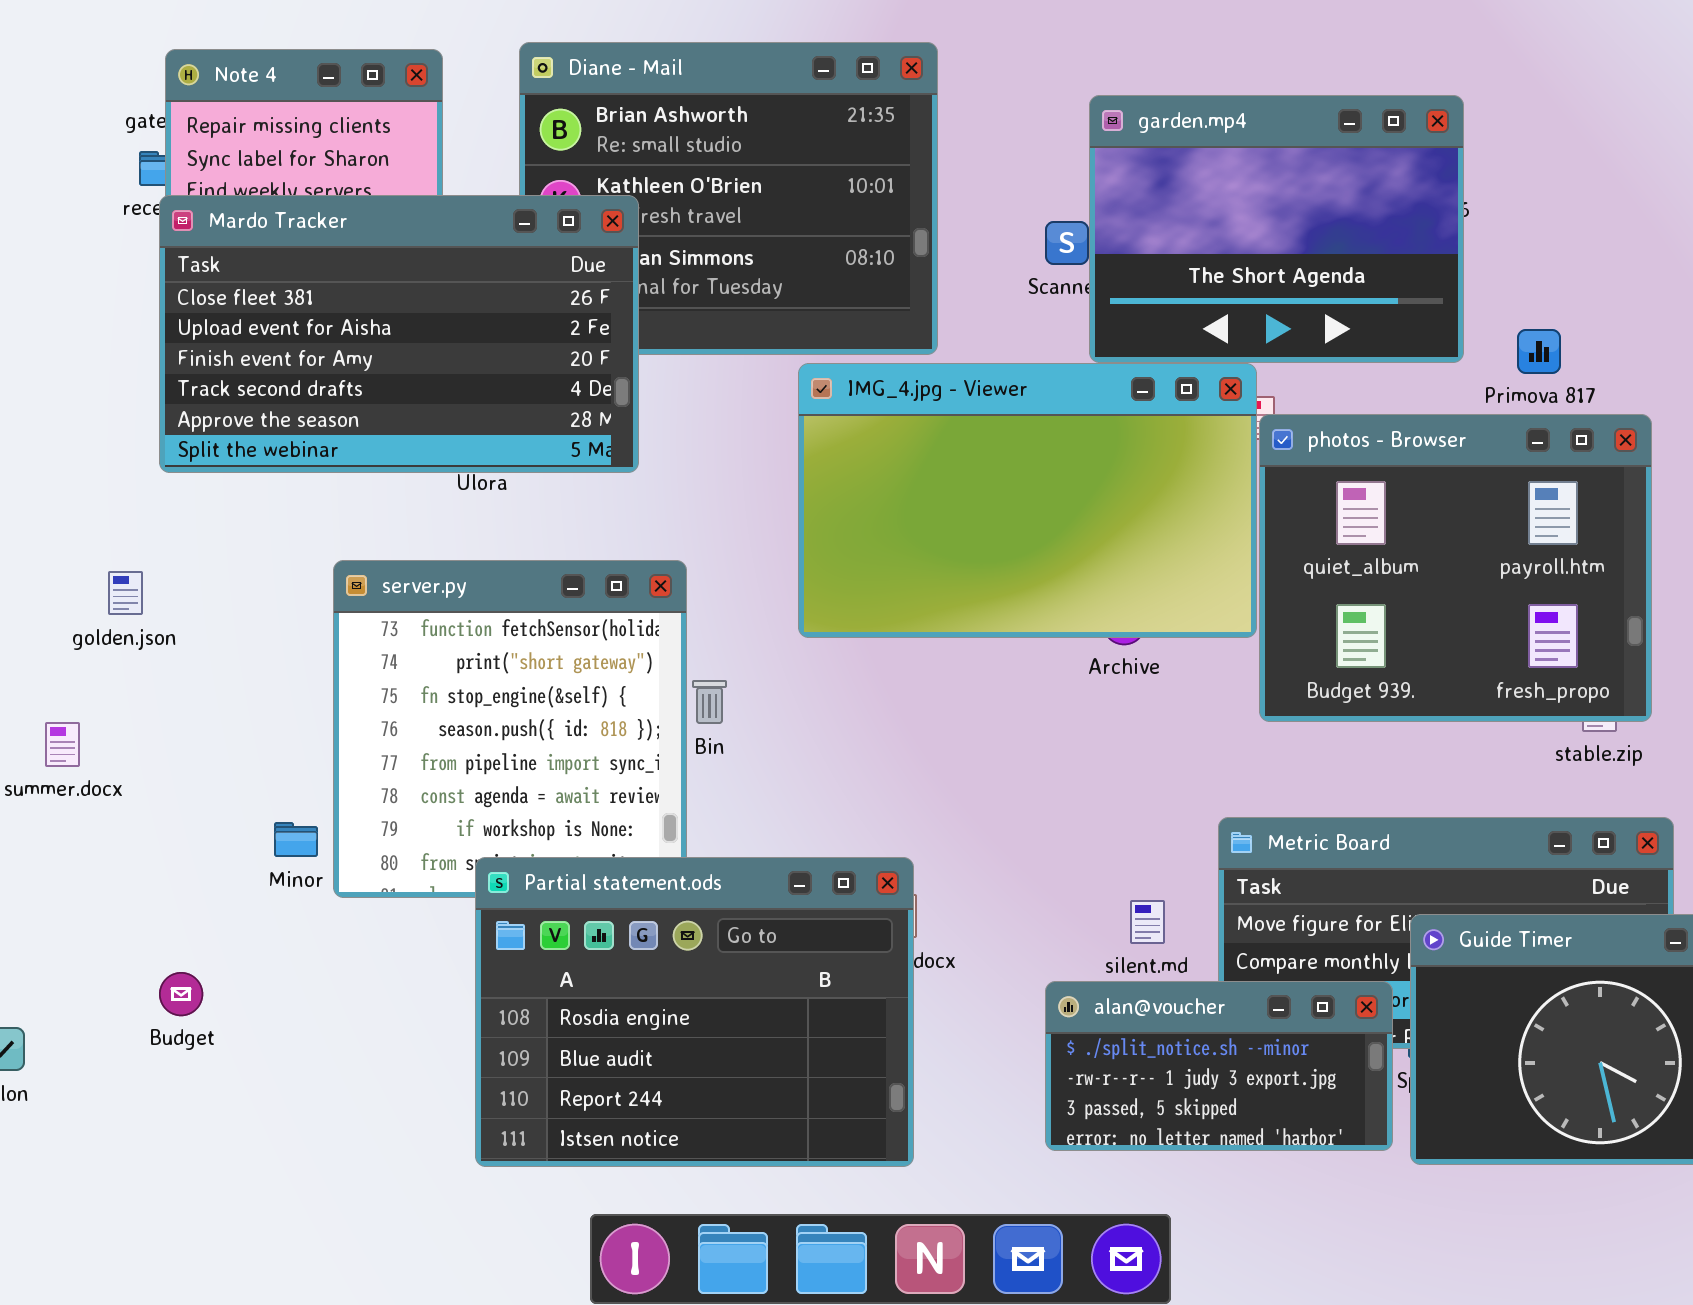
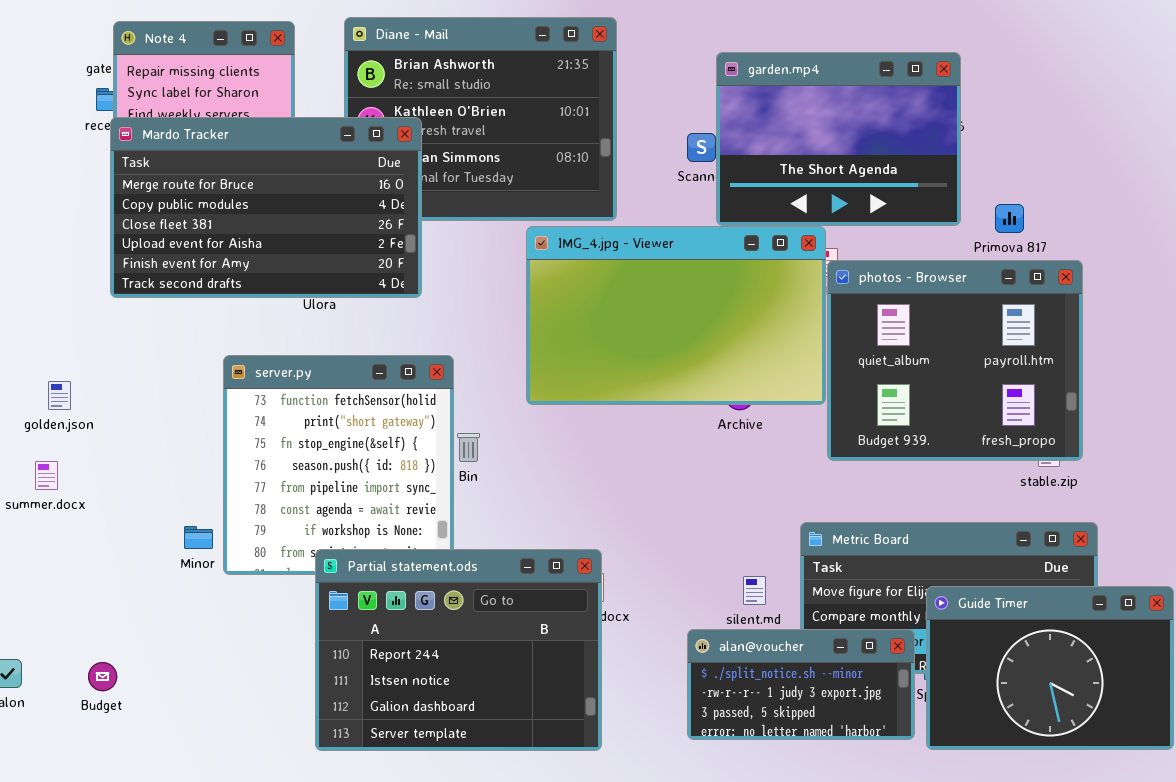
Mardo Tracker: [159,195,639,473] -> [110,117,422,298], scrolled up 2 rows
golden.json: [108,571,143,615] -> [48,381,71,410], moved
Partial statement.ods: [475,857,914,1167] -> [315,549,602,751], scrolled down 2 rows
Budget: [159,972,203,1016] -> [88,662,117,691], moved

